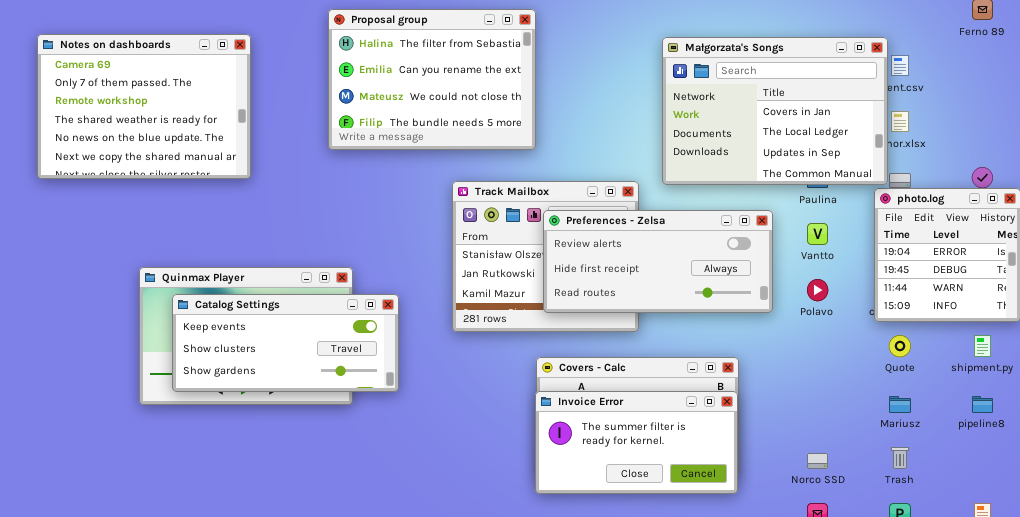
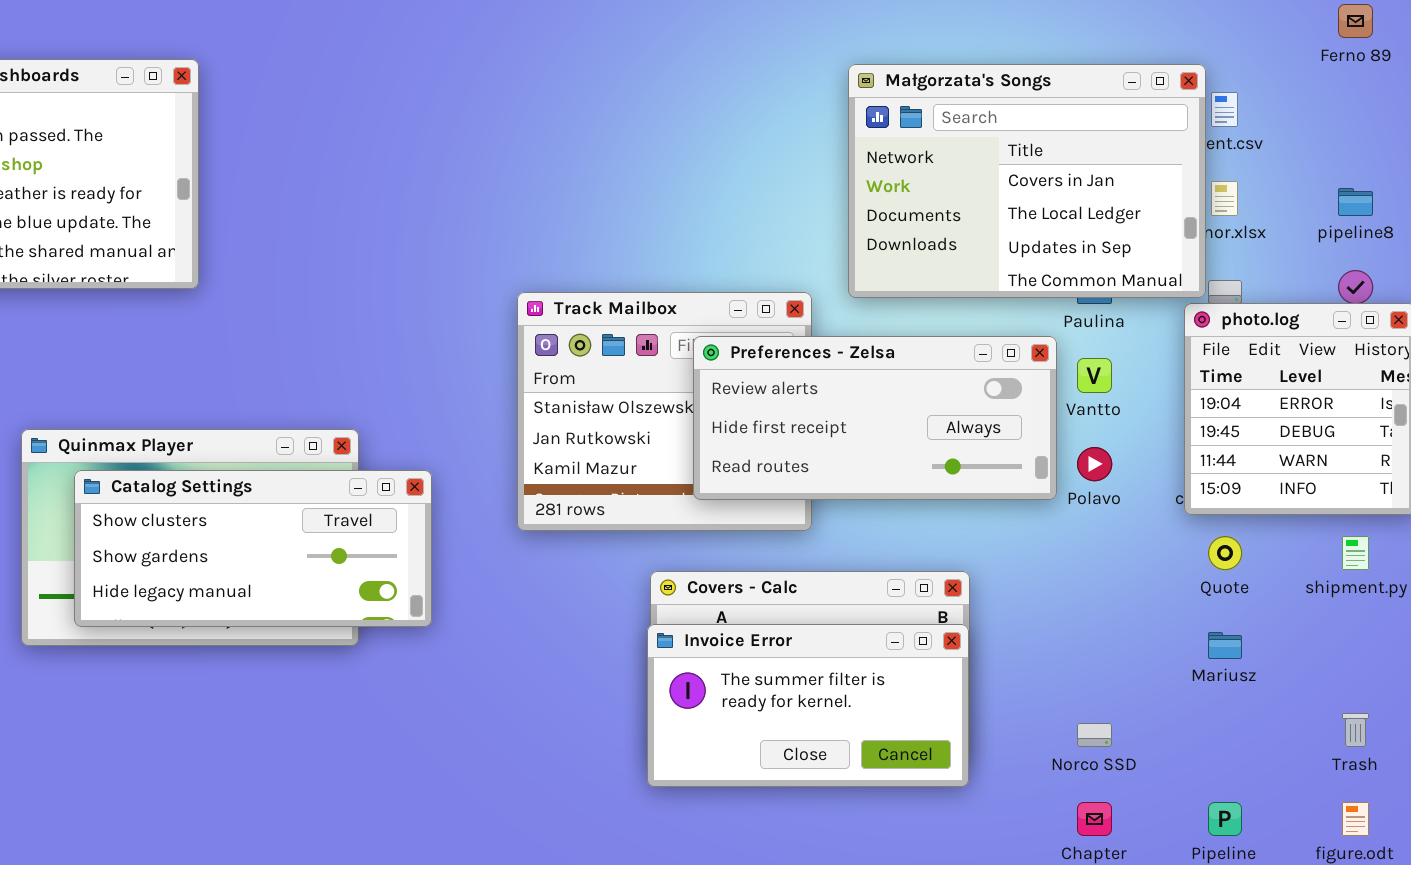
Proposal group: [328,9,536,150] -> none, closed
Preferences - Zelsa: [543,210,773,313] -> [693,336,1057,500], moved
Catalog Settings: [172,294,399,392] -> [74,470,432,627], scrolled down 1 row
pipeline8: [972,396,993,413] -> [1338,188,1373,216], moved
Trash: [891,447,909,469] -> [1342,713,1369,747], moved

